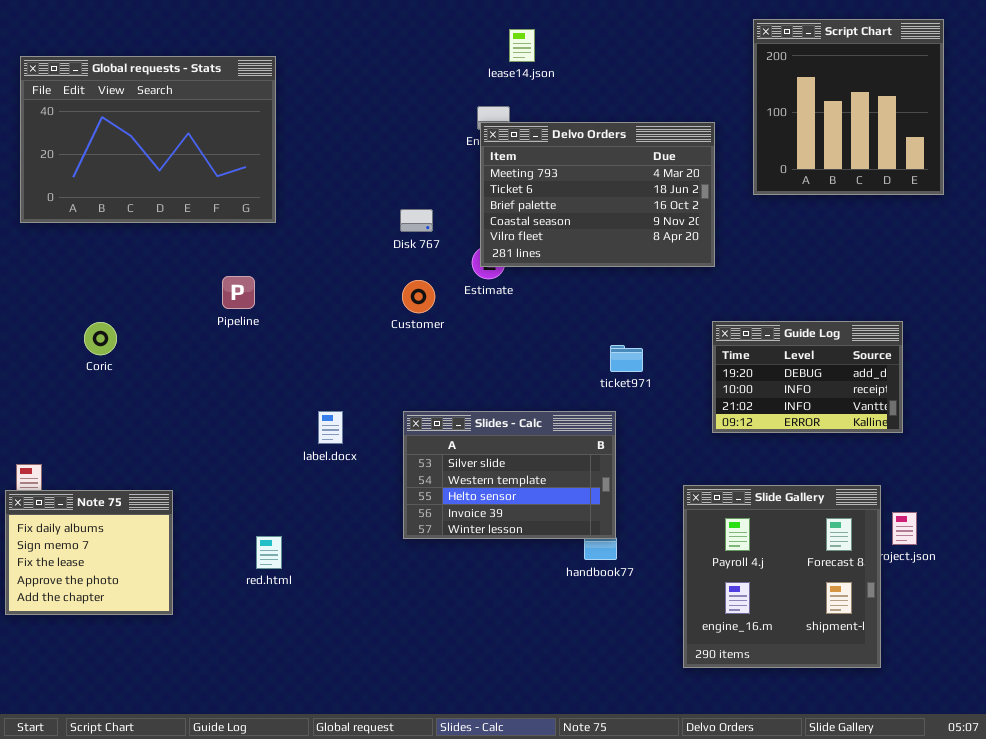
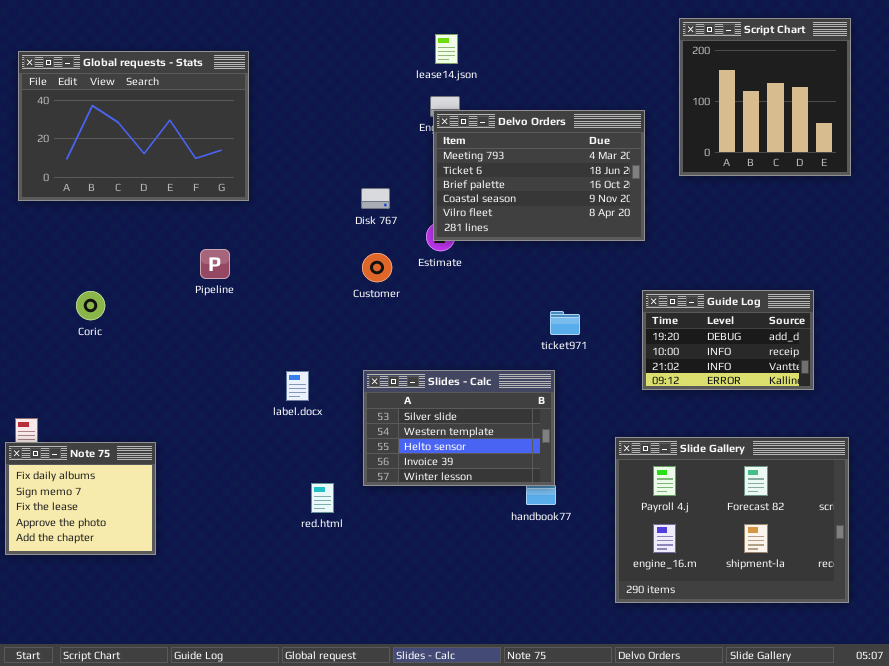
lease14.json: [509,29,535,62] -> [435,34,458,64], moved
Slide Gallery: [683,485,881,668] -> [615,437,849,603], resized
red.html: [256,536,282,569] -> [311,483,334,513], moved

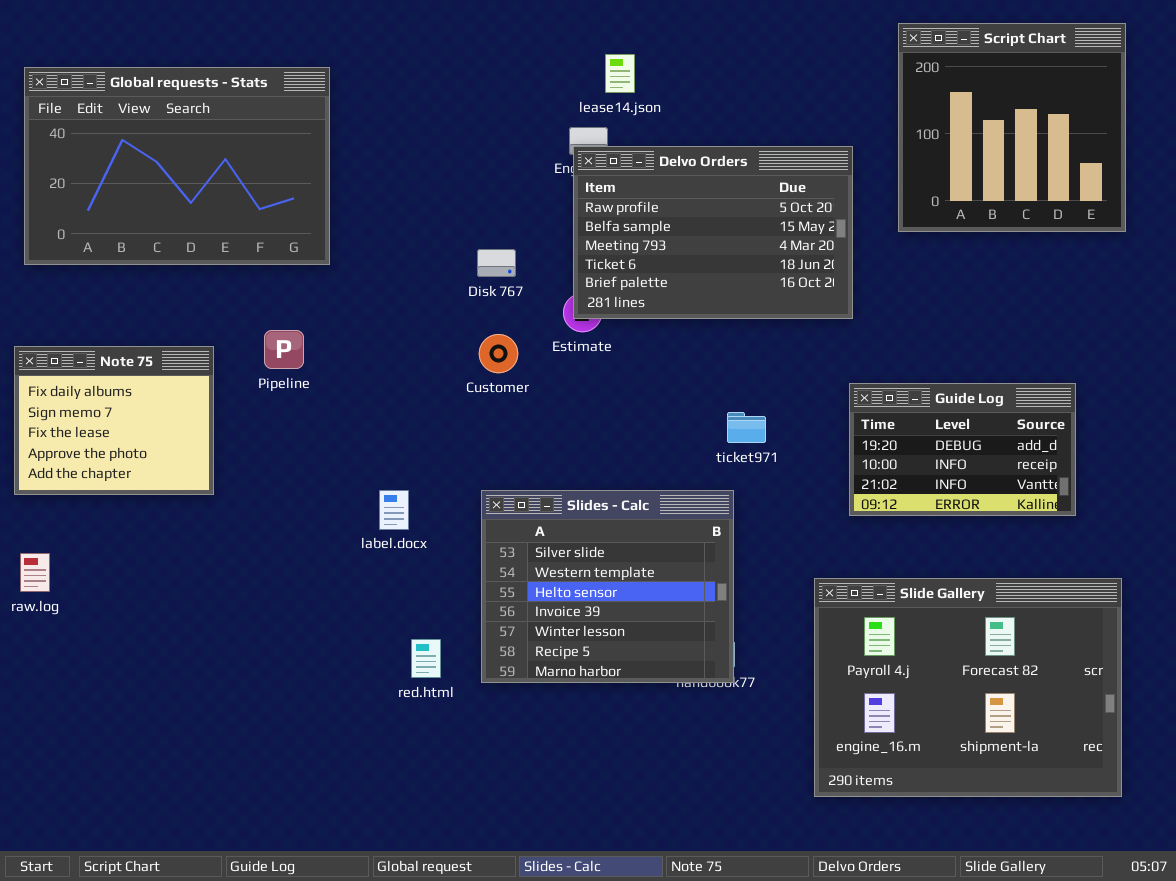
lease14.json: [435,34,458,64] -> [605,54,635,93], moved
Delvo Orders: [433,110,645,241] -> [573,146,853,319], scrolled up 2 rows
Slides - Calc: [363,370,555,486] -> [481,490,734,683], resized
Note 75: [5,442,156,555] -> [14,346,214,495], moved

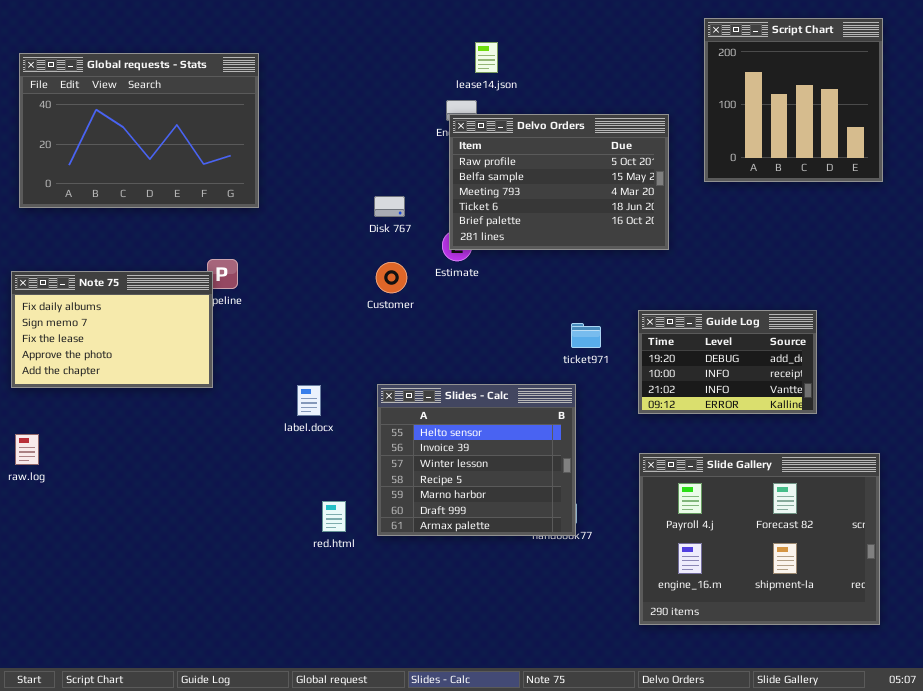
Note 75: [14,346,214,495] -> [11,271,213,388], resized
Guide Log: [849,383,1076,516] -> [638,310,817,414], moved
Slides - Calc: [481,490,734,683] -> [377,384,576,536], scrolled down 2 rows

